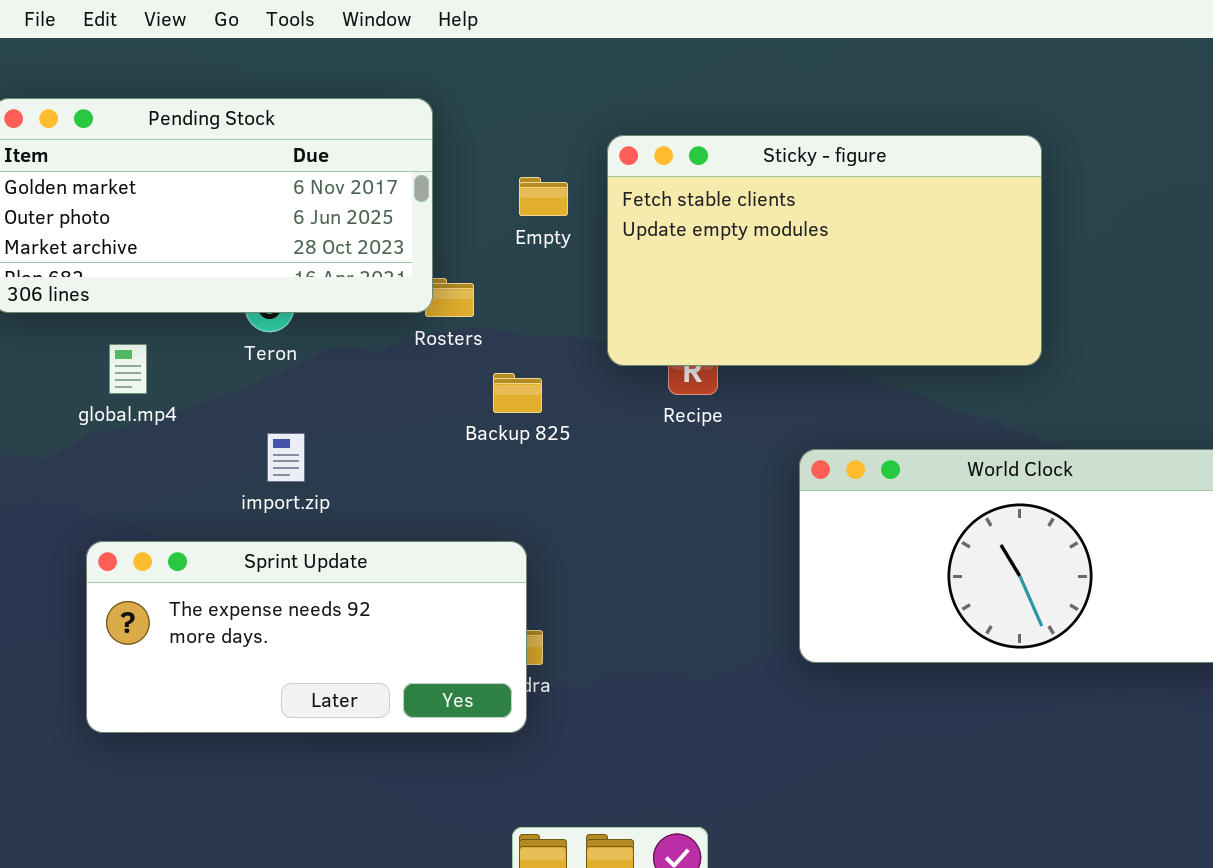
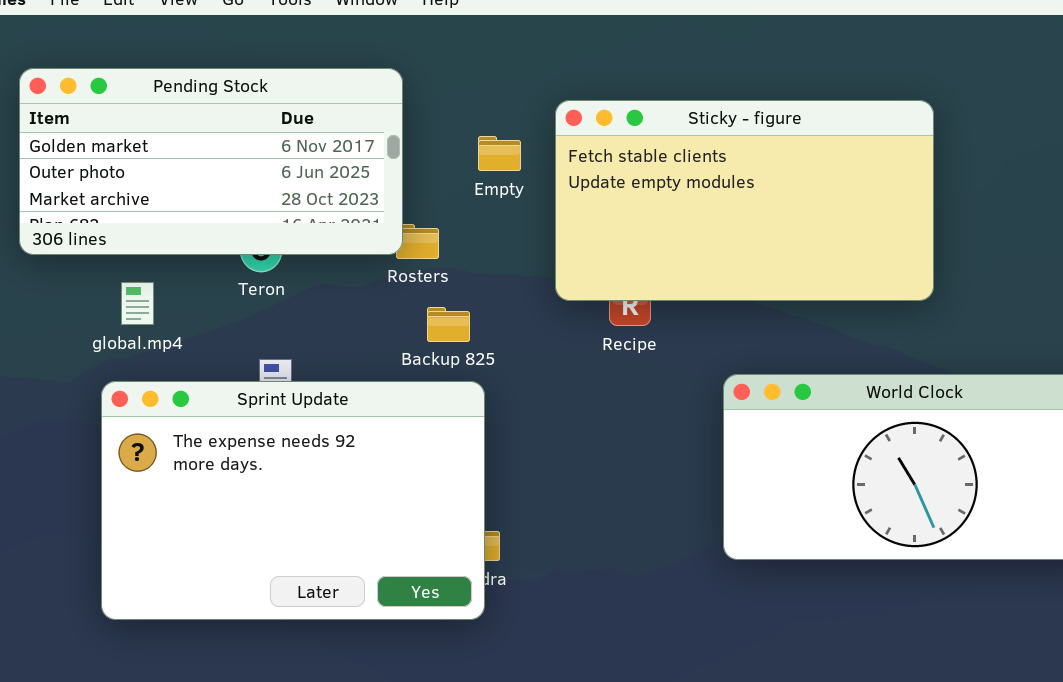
Backup 825: [493,373,542,413] -> [427,307,470,342], moved
Sprint Update: [86,541,527,733] -> [101,381,485,620], resized

